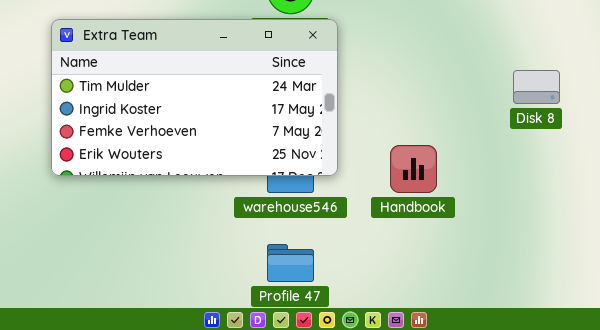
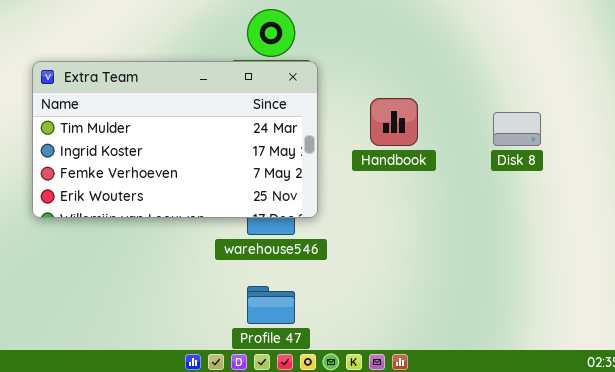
Handbook: [390,145,437,193] -> [370,98,418,146], moved

